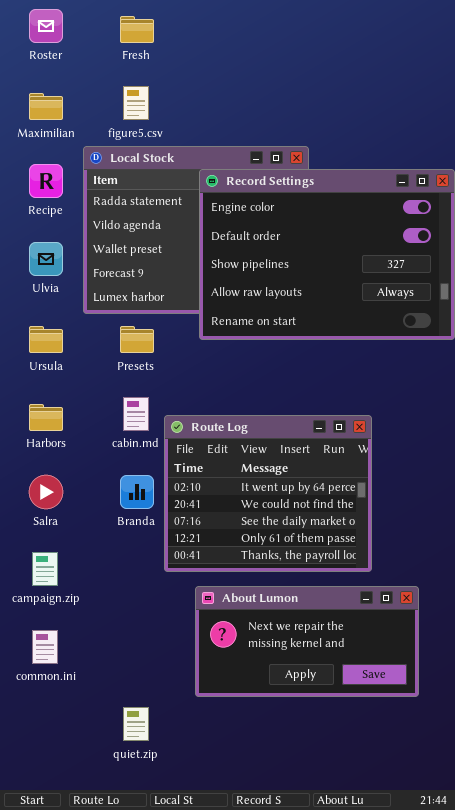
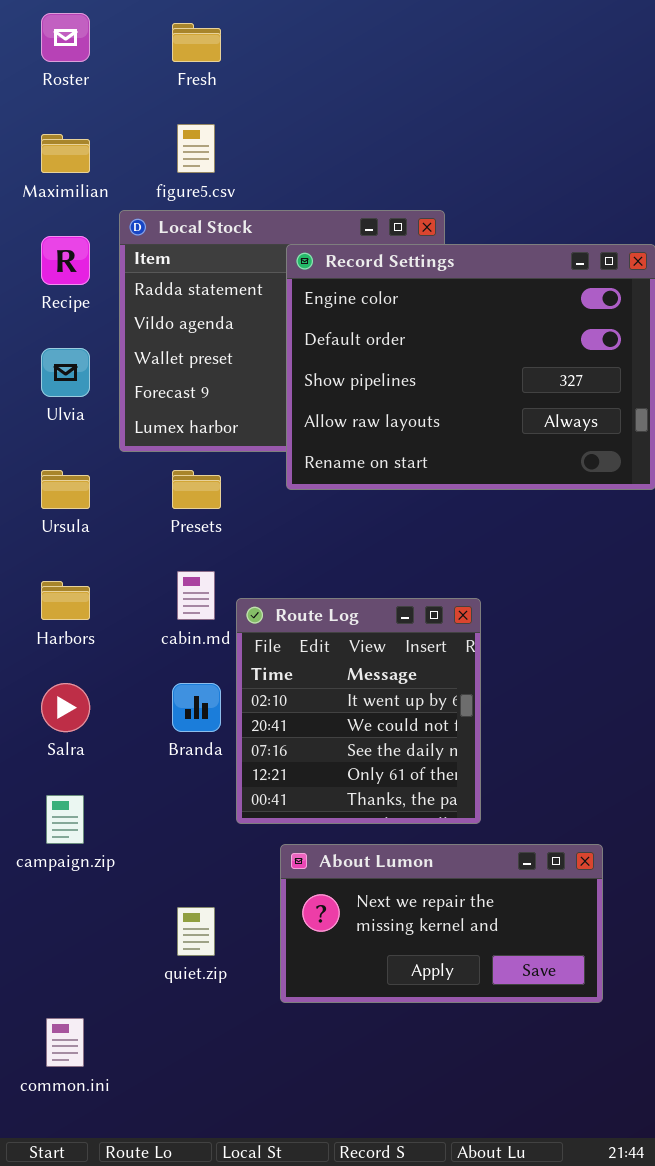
Route Log: [164,415,372,572] -> [236,598,481,824], resized
common.ini: [32,630,58,664] -> [46,1018,84,1067], moved
quiet.zip: [123,707,149,741] -> [177,907,215,956], moved

